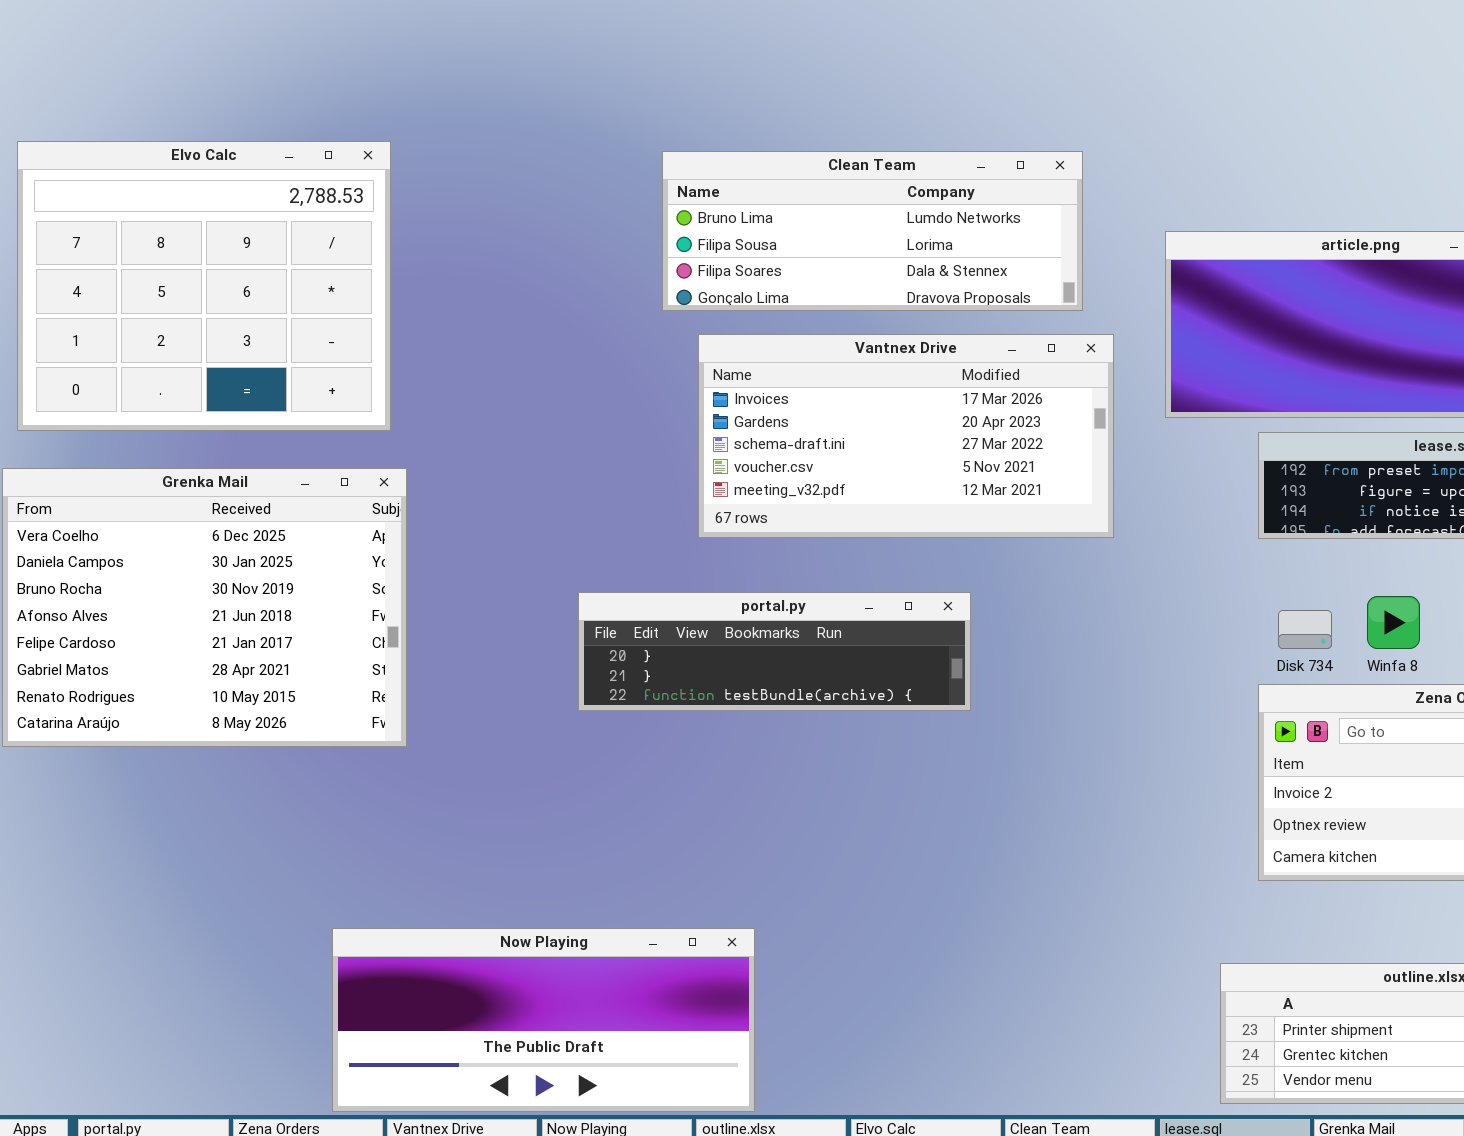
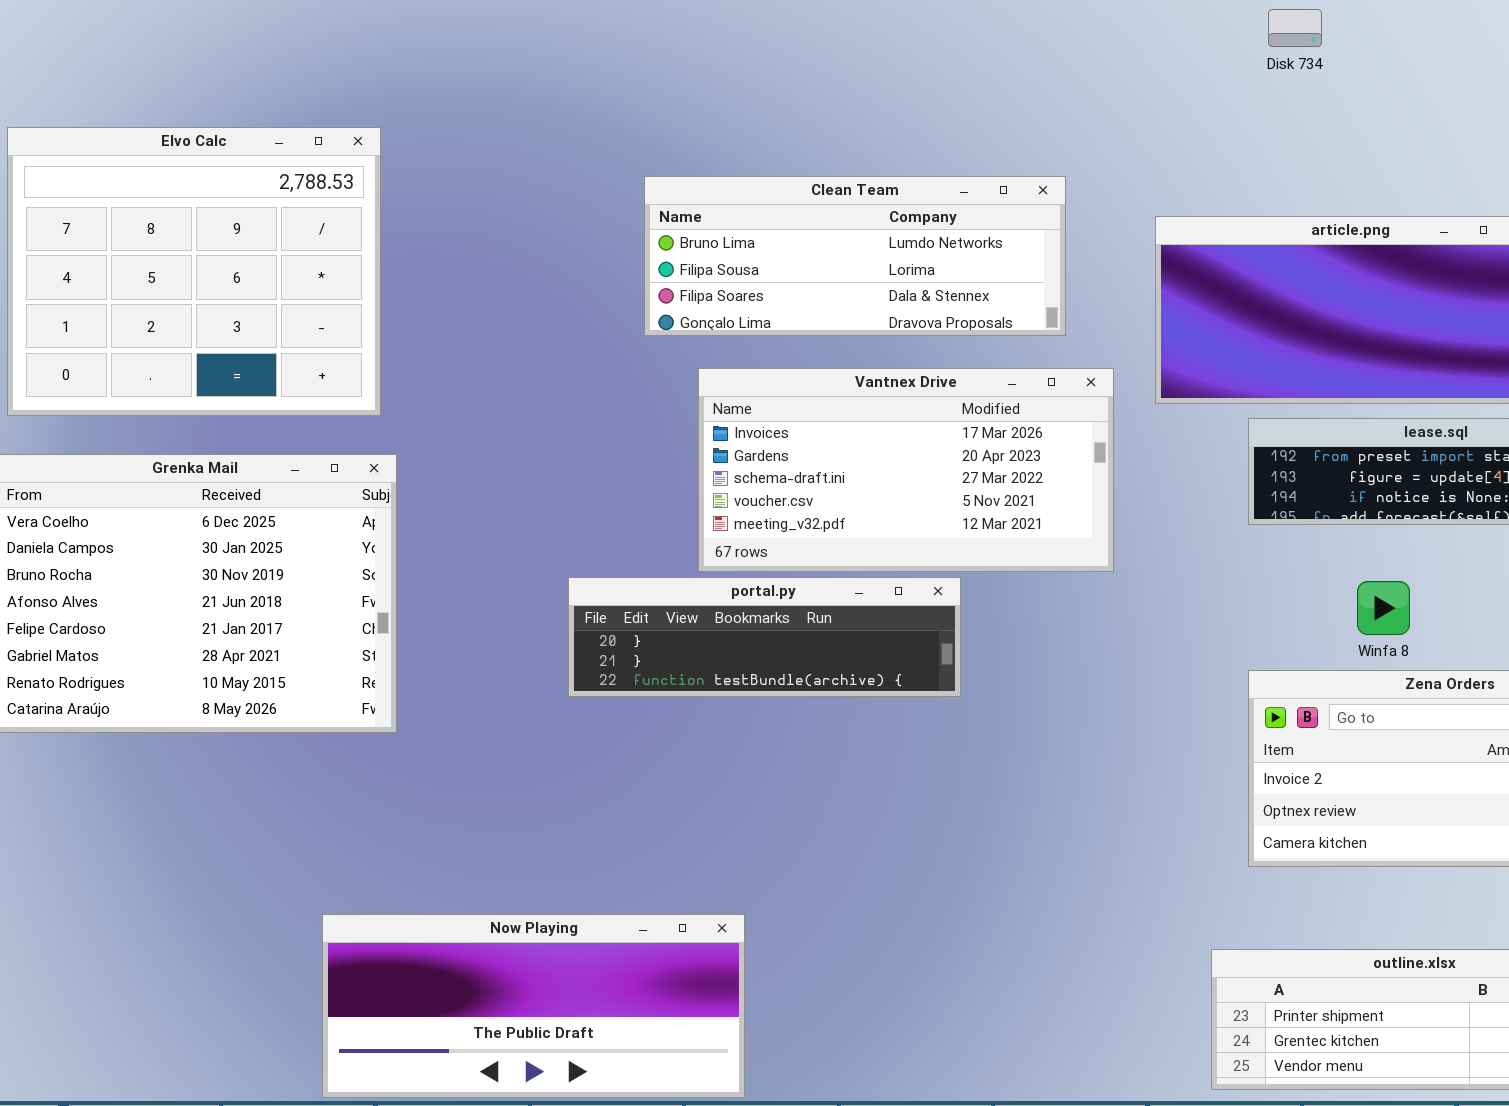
Clean Team: [662,151,1083,311] -> [644,176,1066,336], moved
Vantnex Drive: [698,334,1114,538] -> [698,368,1114,572], moved
Disk 734: [1278,610,1332,649] -> [1268,9,1322,47], moved

